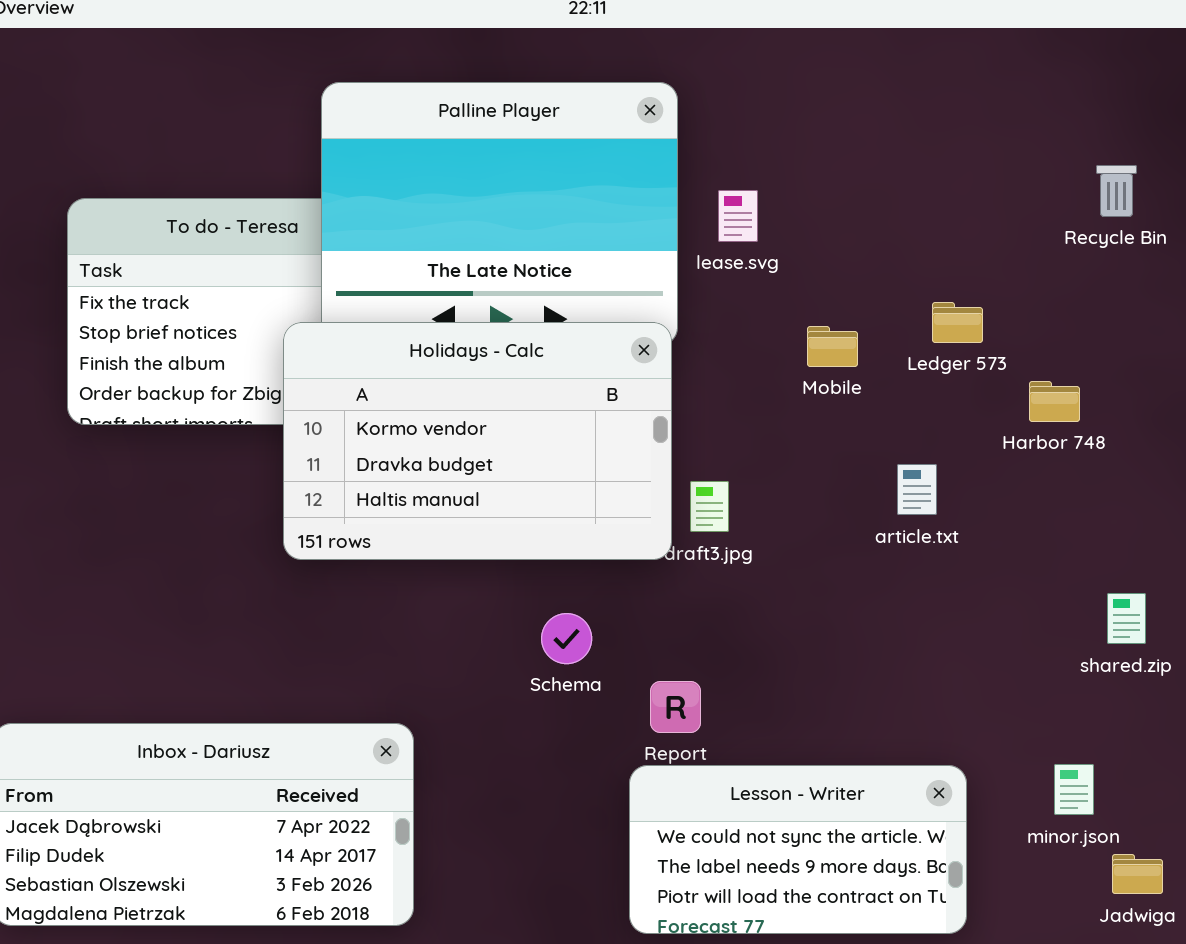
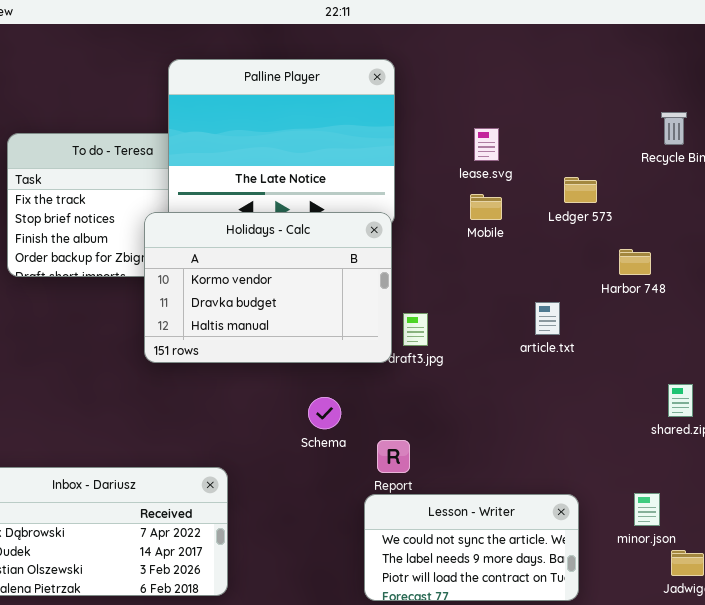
lease.svg: [718,190,758,242] -> [474,128,499,161], moved
Ledger 573: [932,302,983,343] -> [564,177,597,203], moved
Mobile: [807,326,858,367] -> [470,194,502,220], moved

